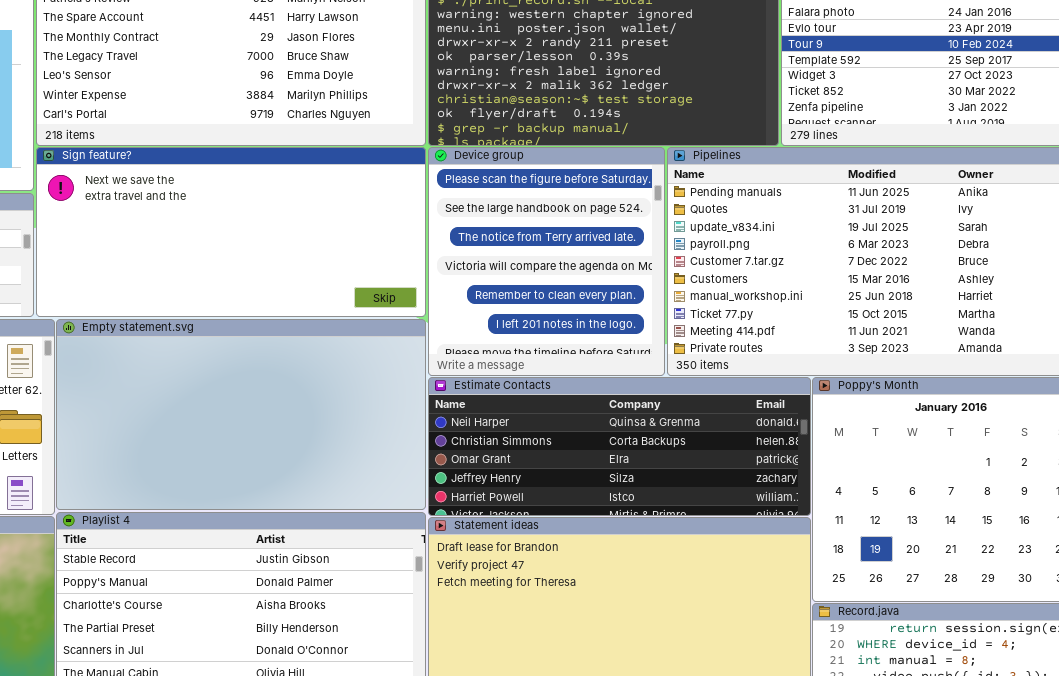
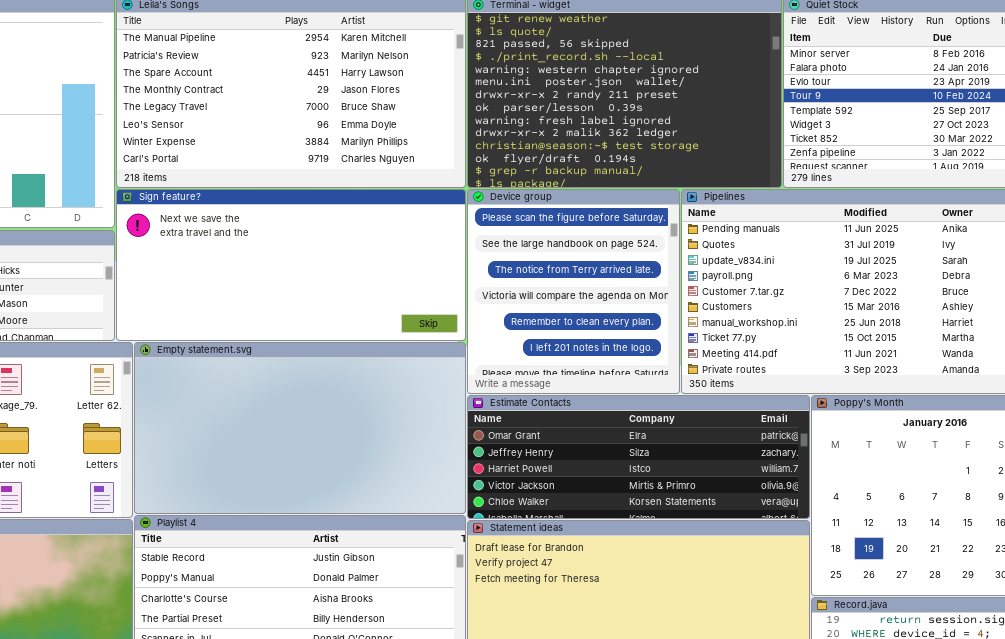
Estimate Contacts: [428,377,811,516] -> [467,395,810,519], scrolled down 2 rows

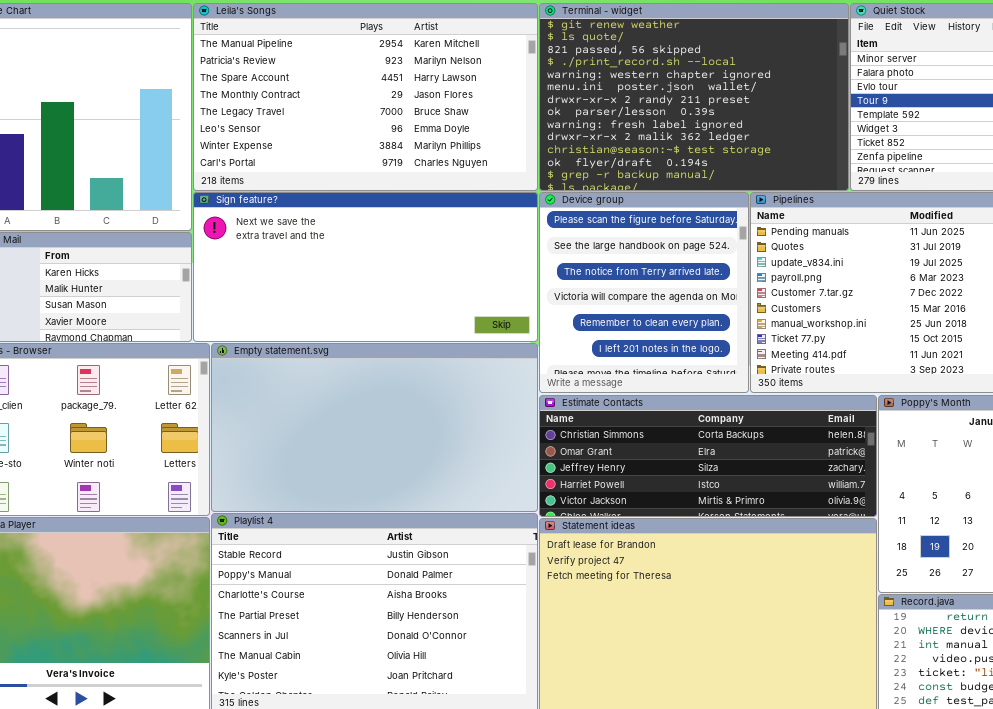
Estimate Contacts: [467,395,810,519] -> [539,395,877,517], scrolled up 1 row

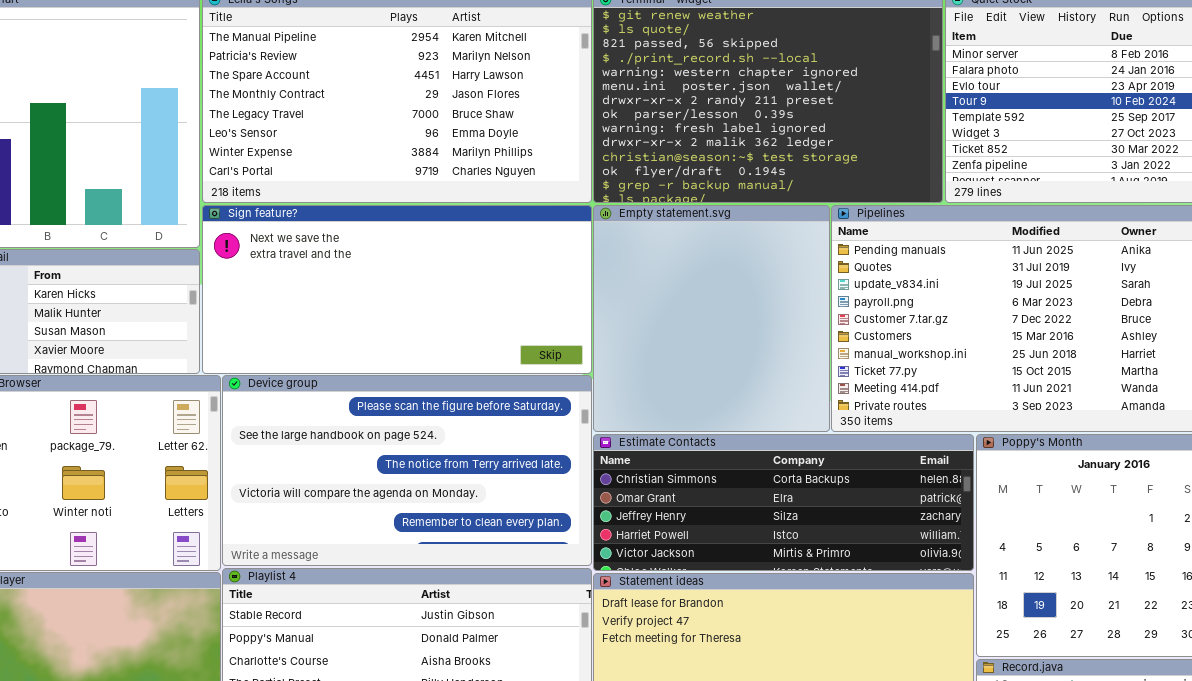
Device group: [539,192,749,393] -> [222,375,592,566], moved, resized
Empty statement.svg: [211,343,538,512] -> [593,205,830,432], moved, resized

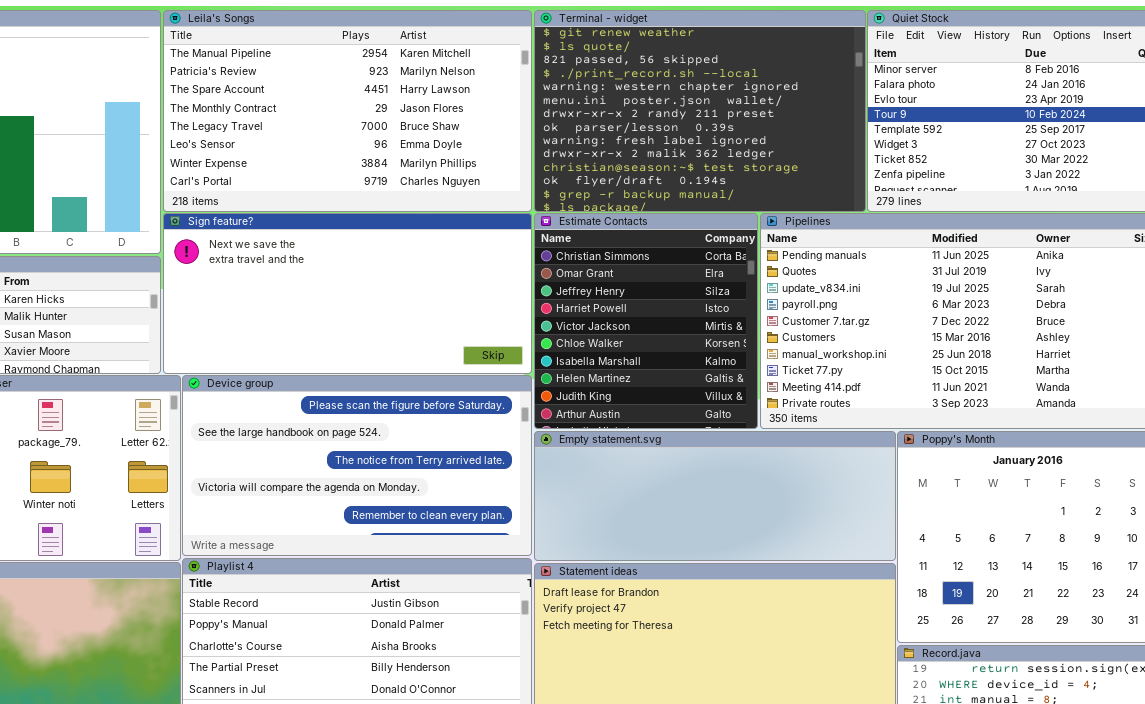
Empty statement.svg: [593,205,830,432] -> [534,431,896,561], moved, resized
Estimate Contacts: [593,434,974,571] -> [534,213,758,429], moved, resized

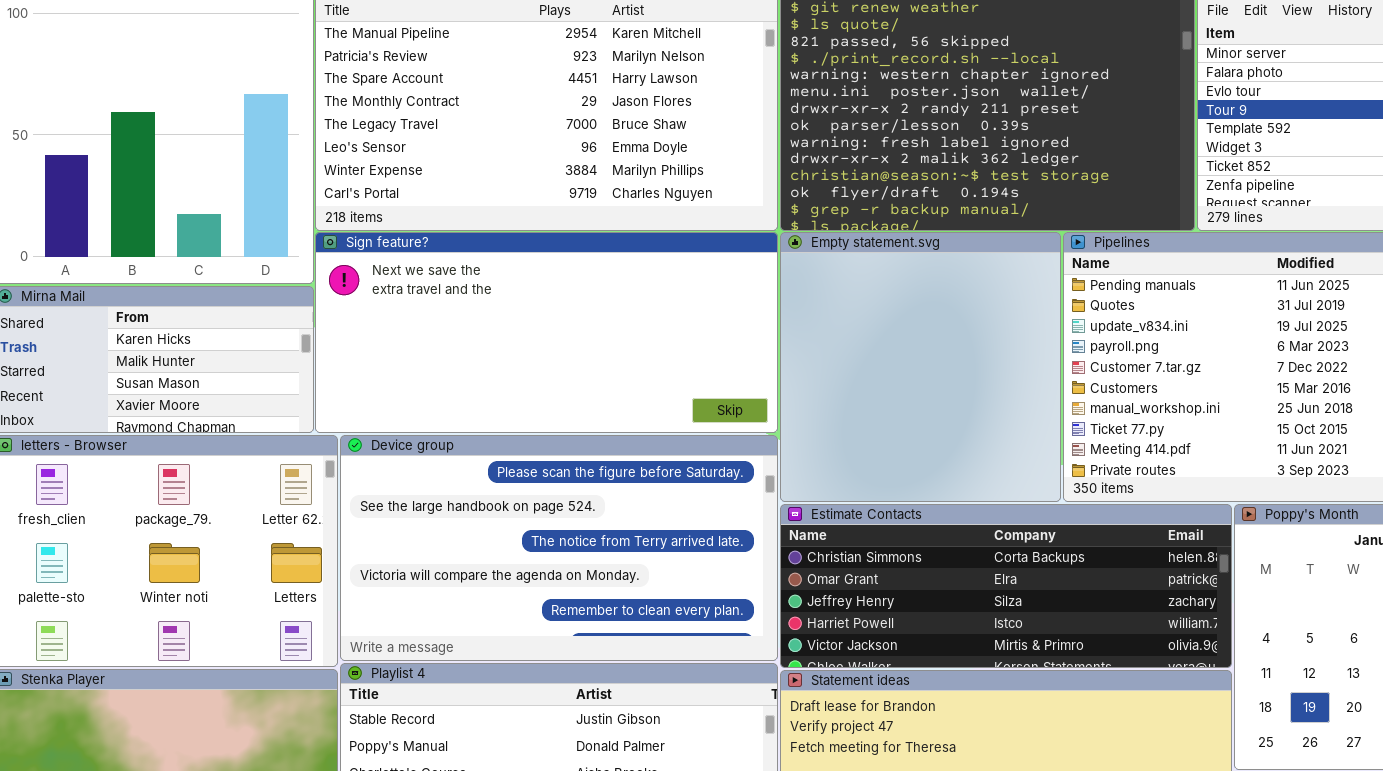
Estimate Contacts: [534,213,758,429] -> [780,504,1232,668], moved, resized
Empty statement.svg: [534,431,896,561] -> [780,232,1061,502], moved, resized

